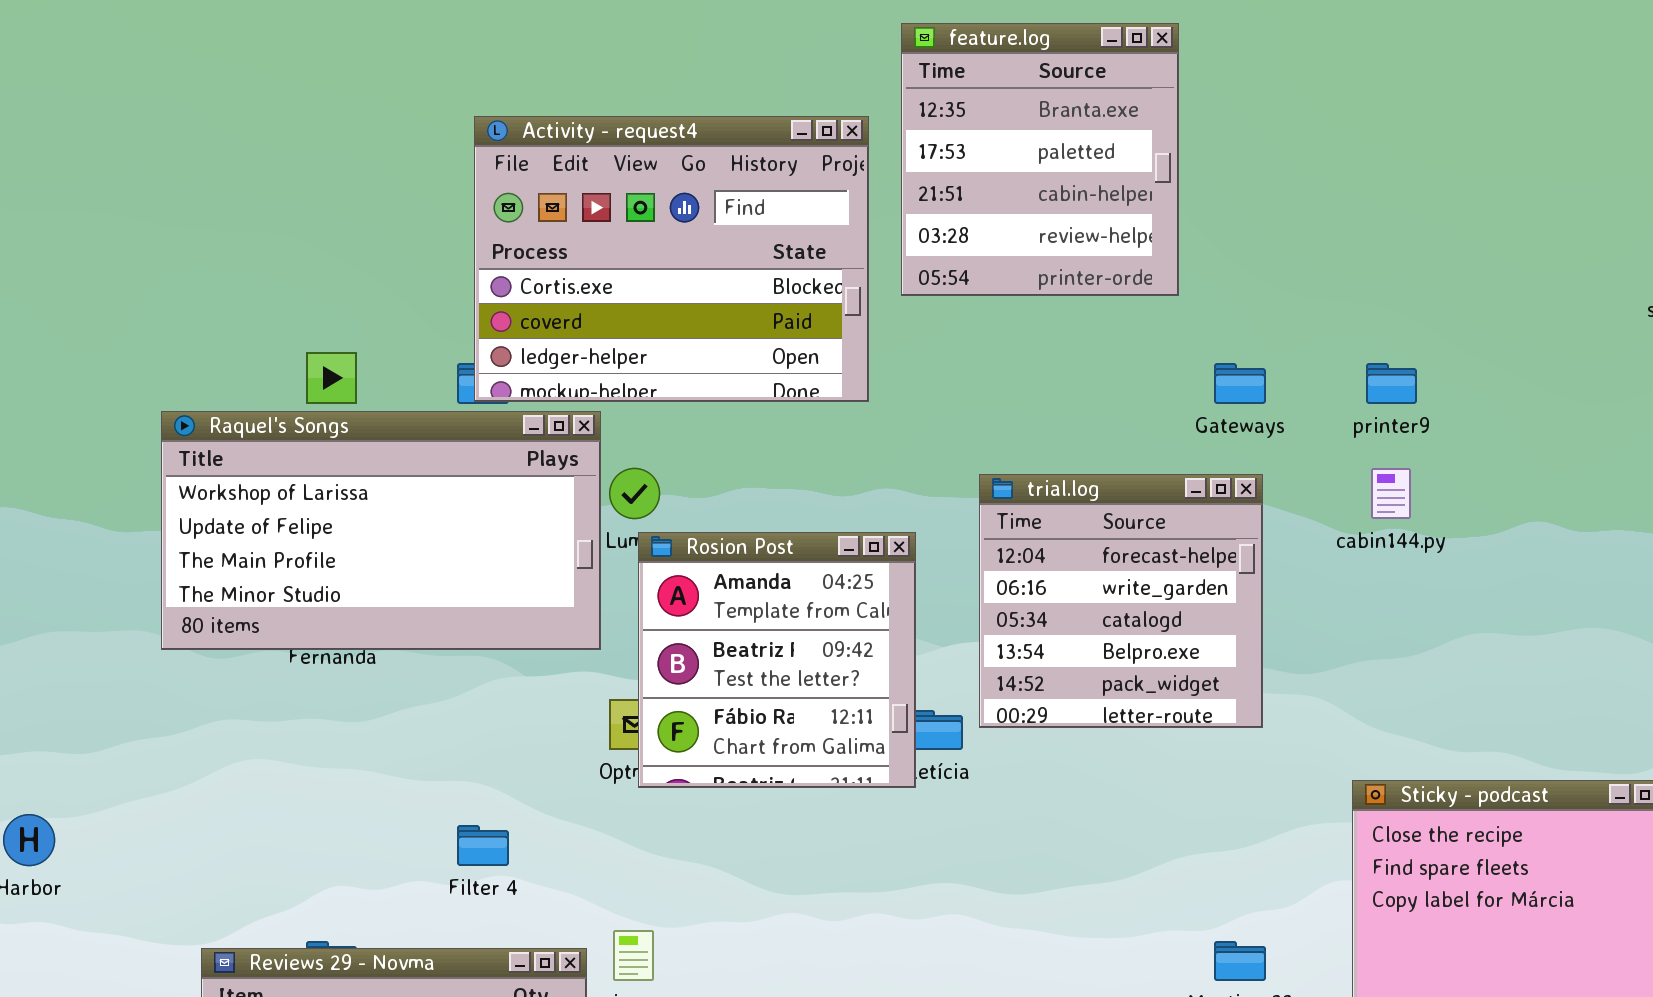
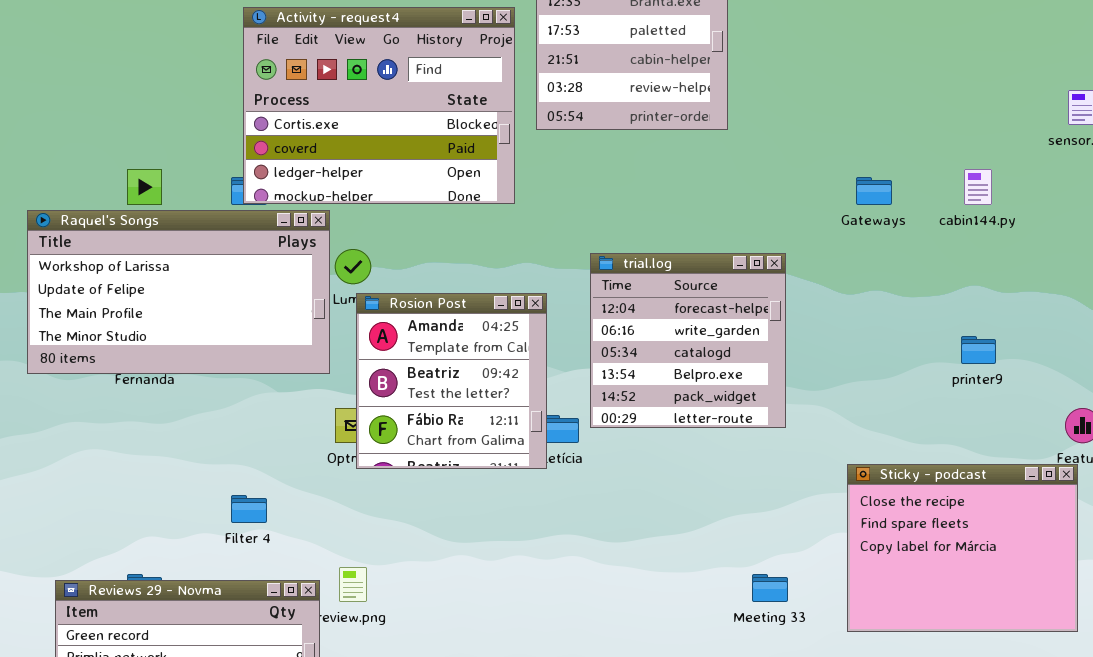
Gateways: [1214,363,1266,404] -> [856,177,892,205], moved
printer9: [1366,363,1417,404] -> [961,336,996,364], moved
cabin144.py: [1371,468,1411,519] -> [964,169,992,205], moved

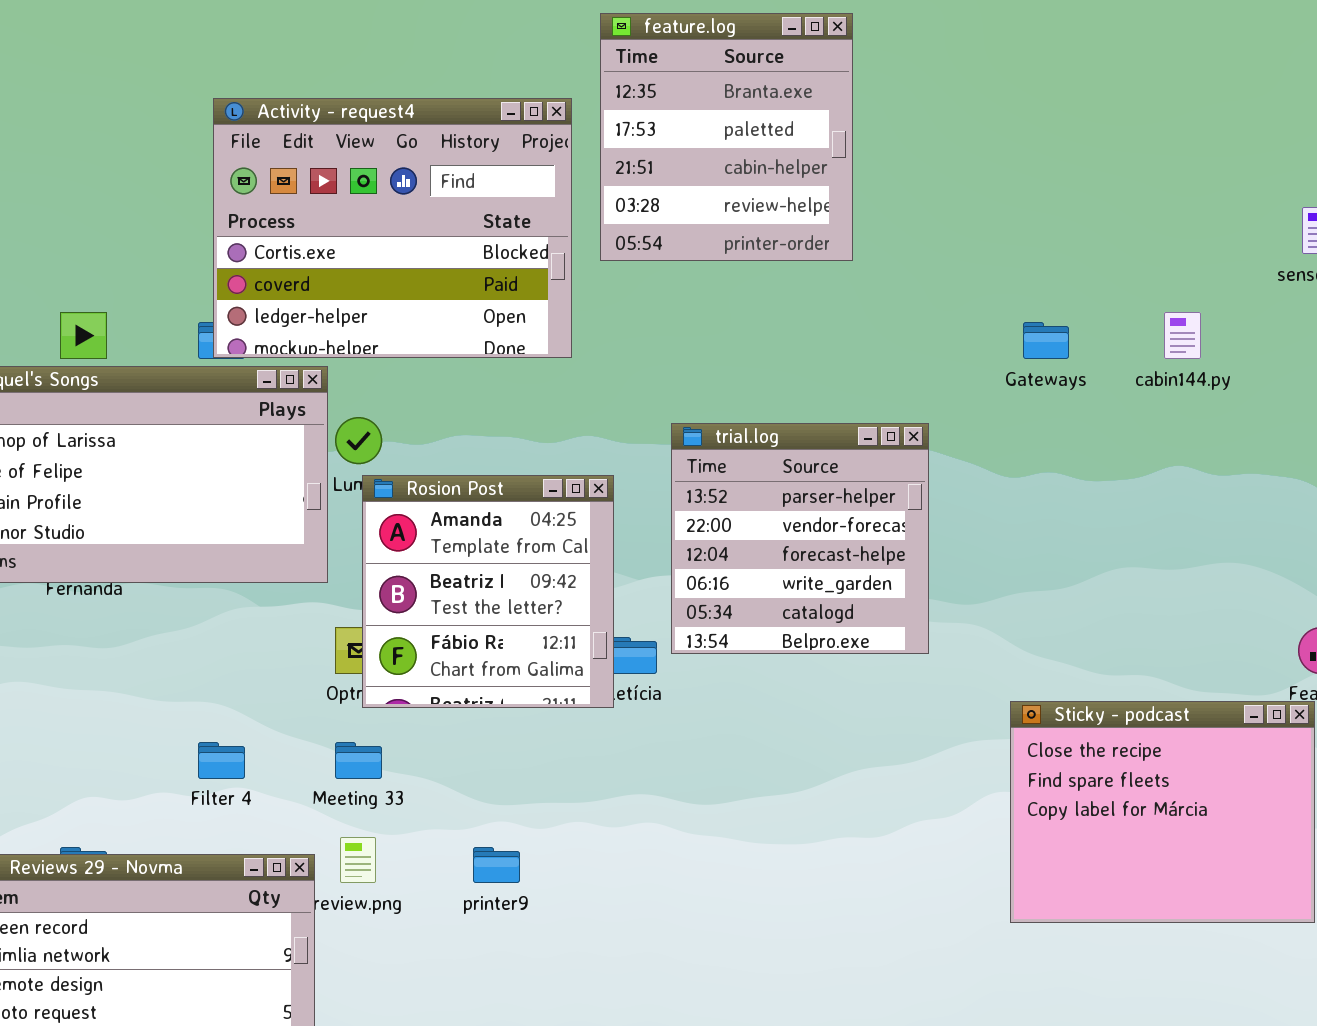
trial.log: [590,253,786,428] -> [671,423,929,654], scrolled up 2 rows
printer9: [961,336,996,364] -> [473,847,520,883], moved
Meeting 33: [752,574,788,602] -> [335,742,382,779], moved

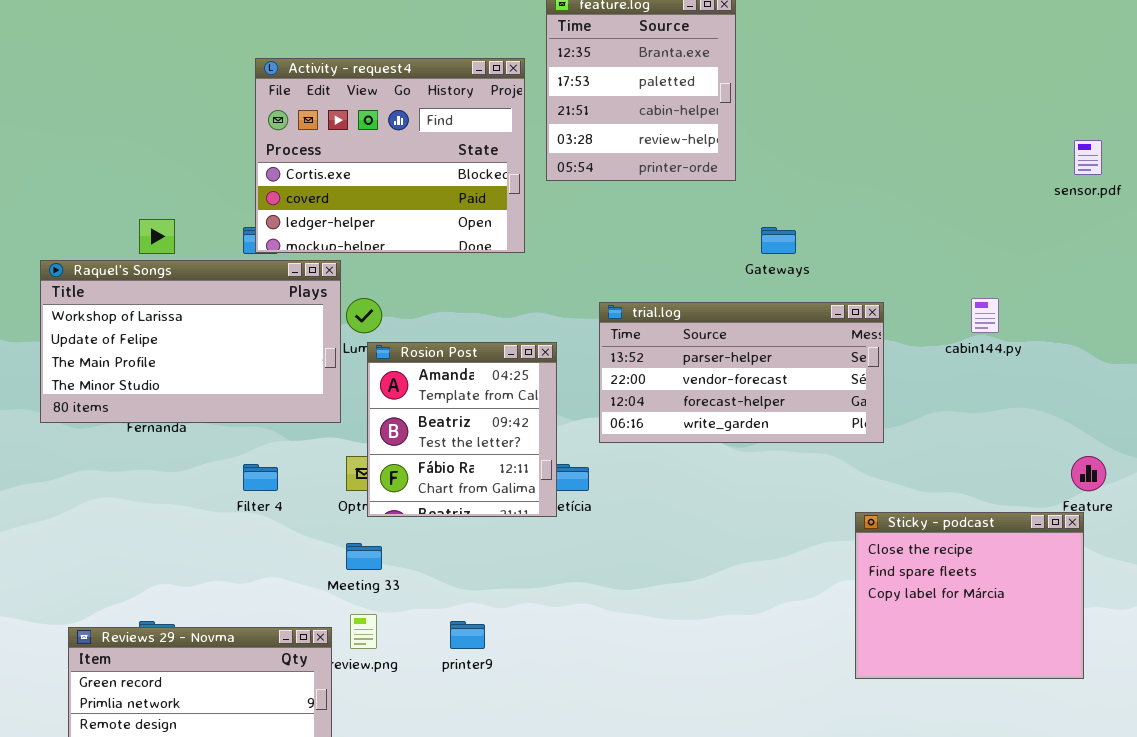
cabin144.py: [1164,312,1201,359] -> [971,298,999,333], moved
Gateways: [1023,322,1069,359] -> [761,227,796,254], moved
trial.log: [671,423,929,654] -> [599,302,884,443], resized
Filter 4: [198,742,245,779] -> [243,464,278,491], moved

